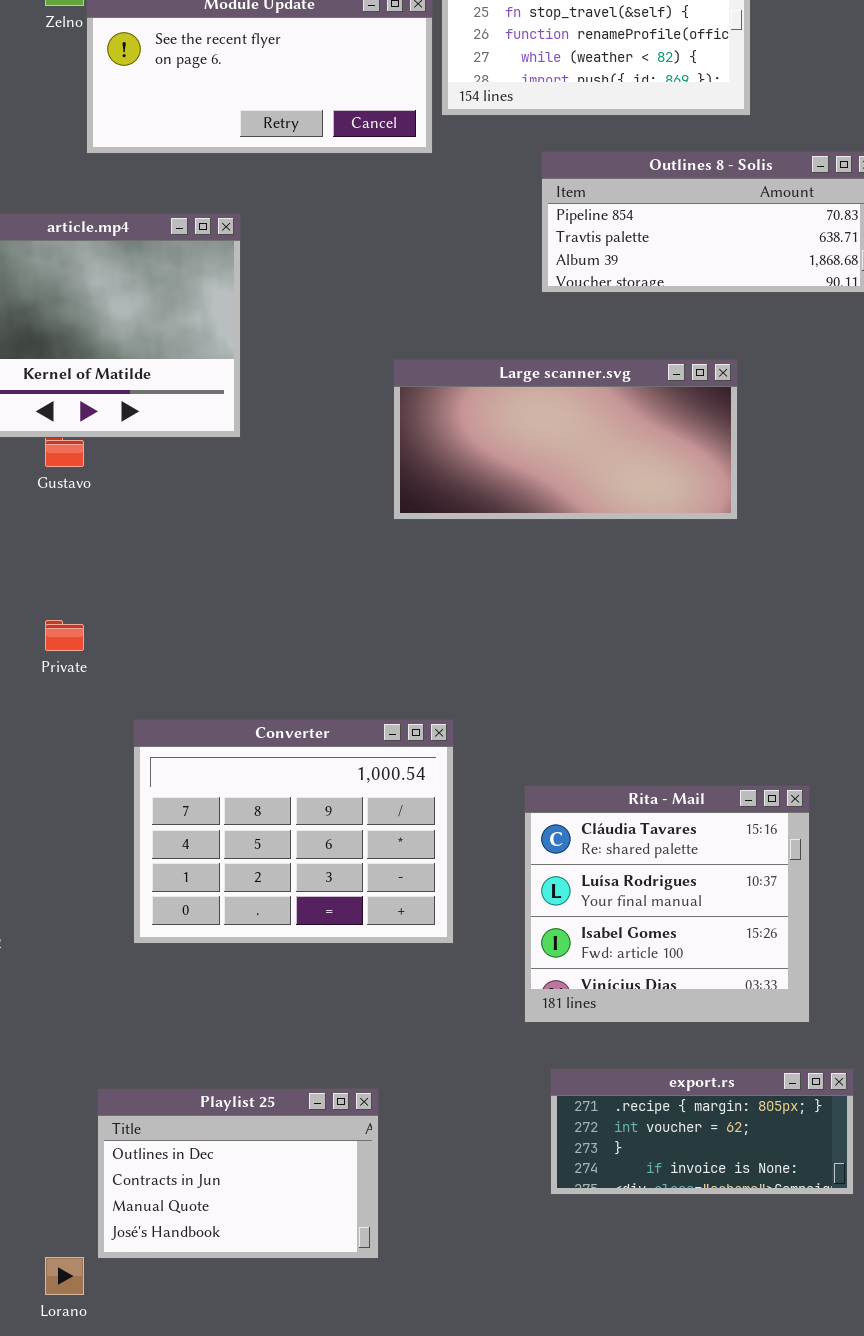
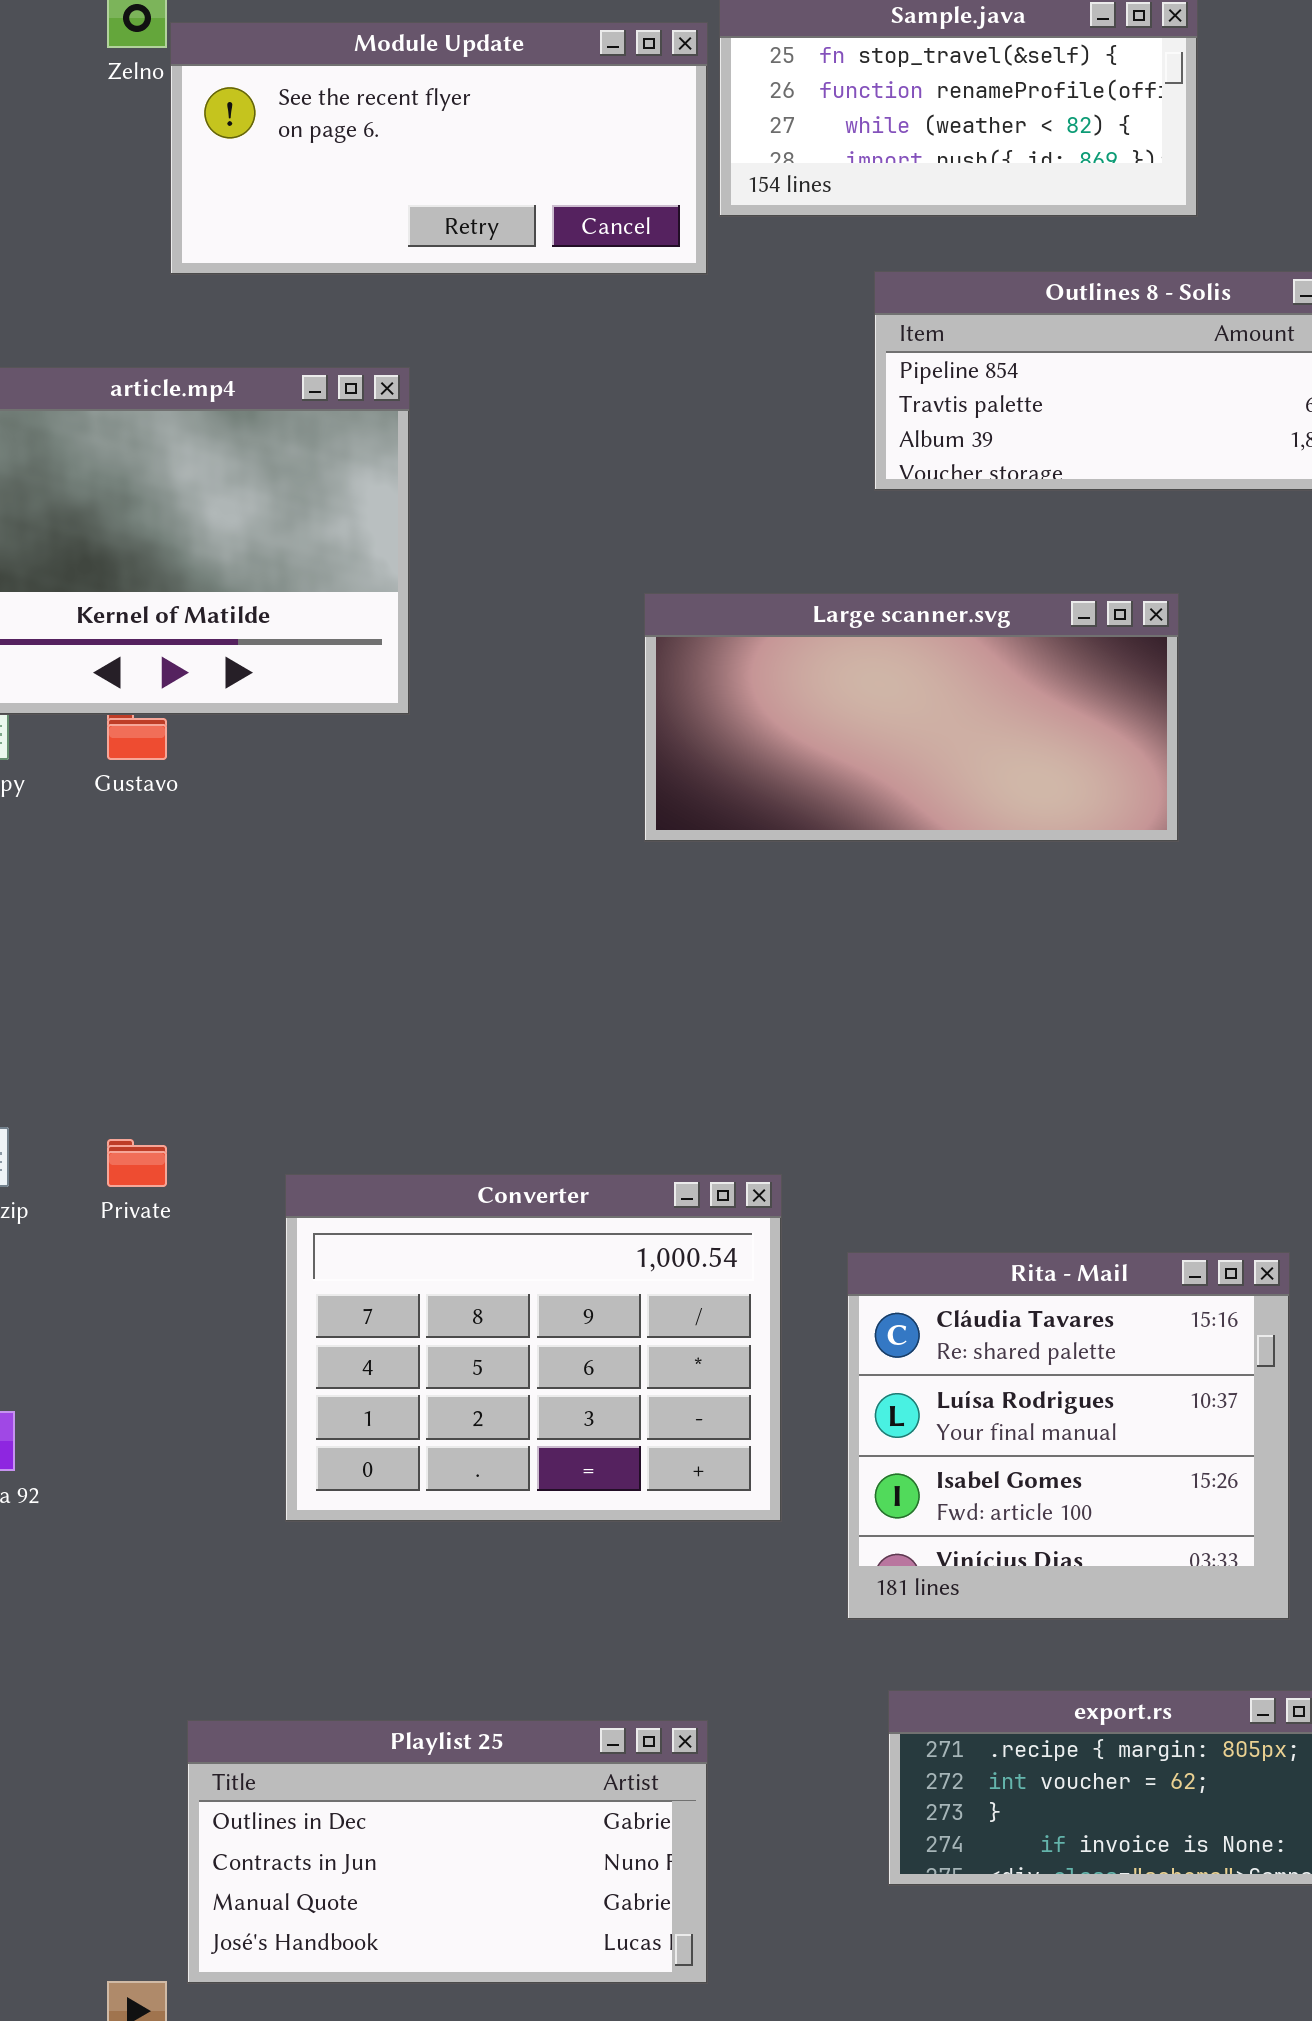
Private: [45,620,84,651] -> [107,1139,167,1187], moved
Converter: [133,719,454,944] -> [285,1174,782,1522], moved
Playlist 25: [97,1088,379,1259] -> [187,1720,708,1984], resized

